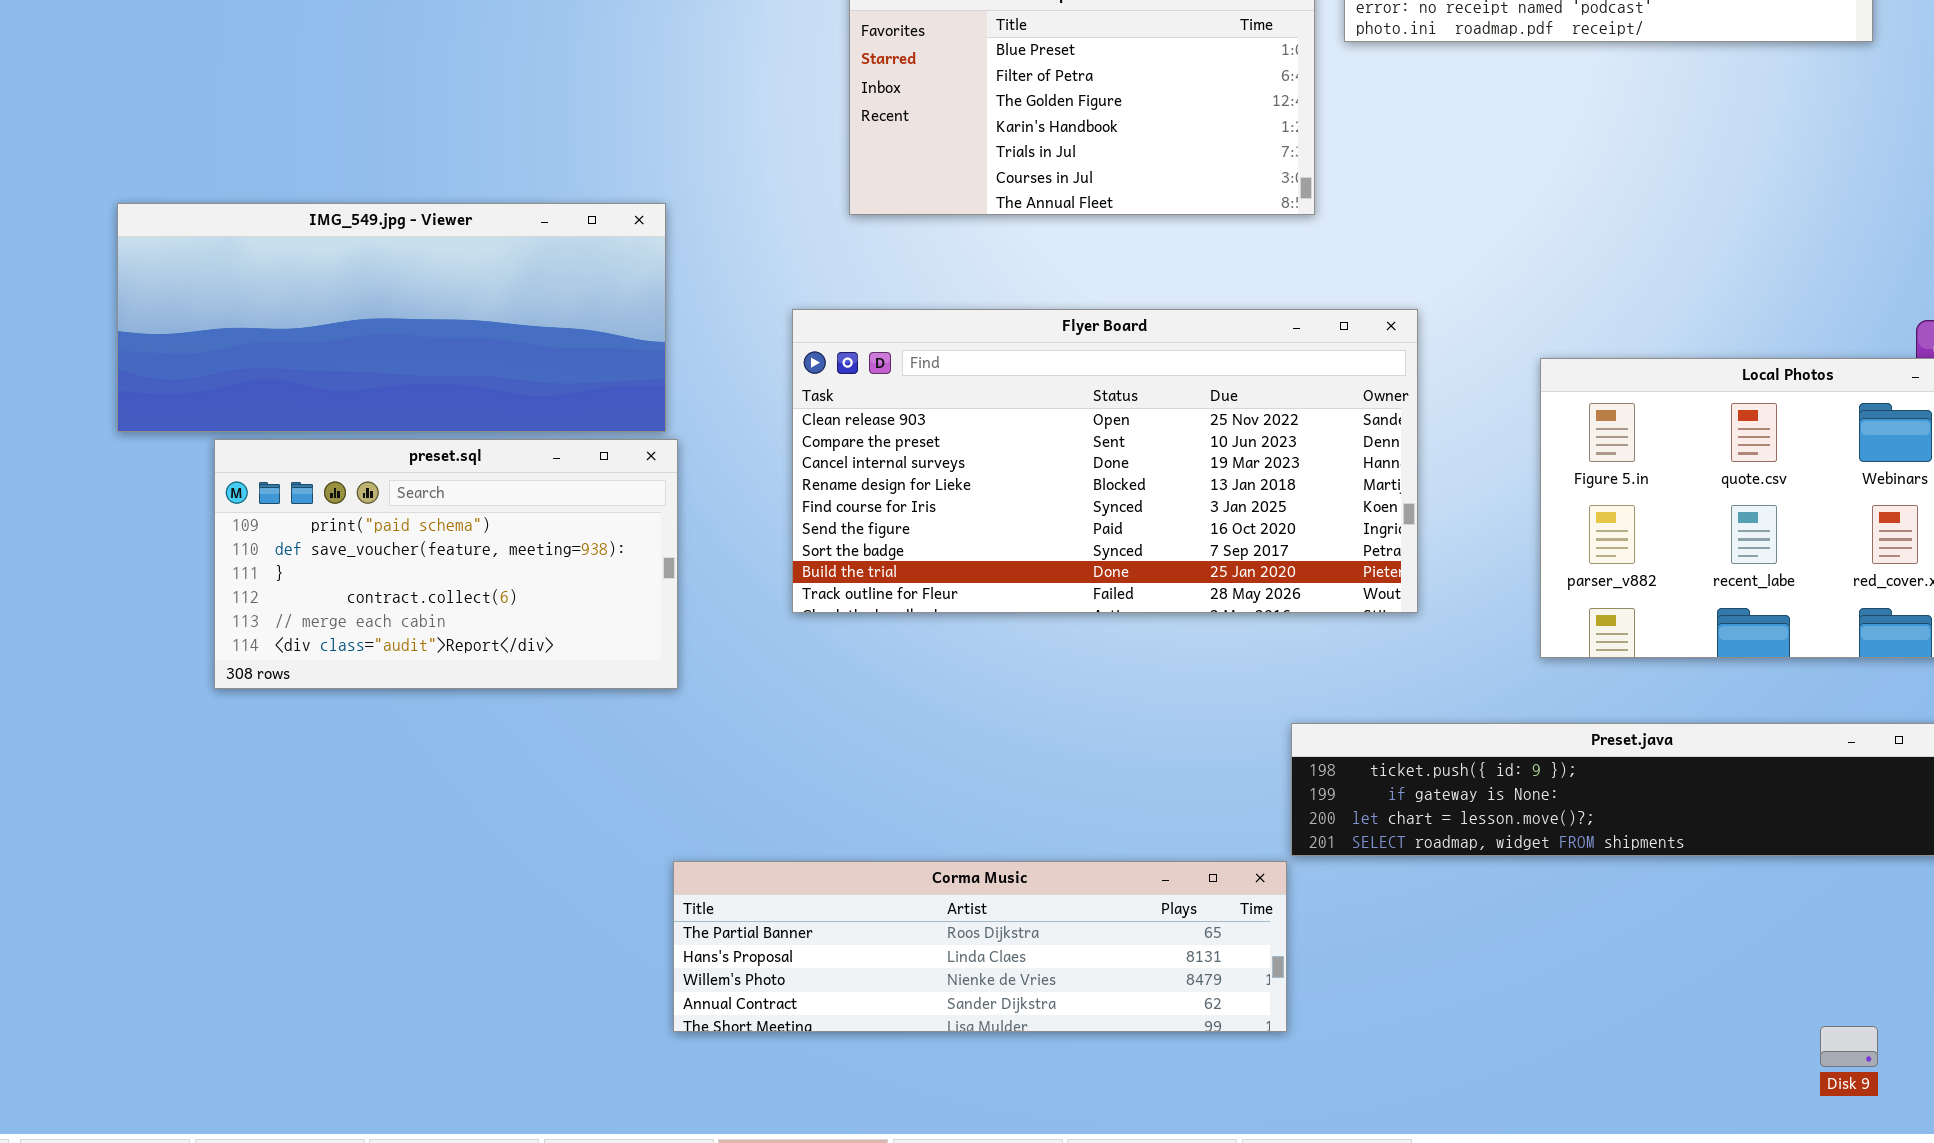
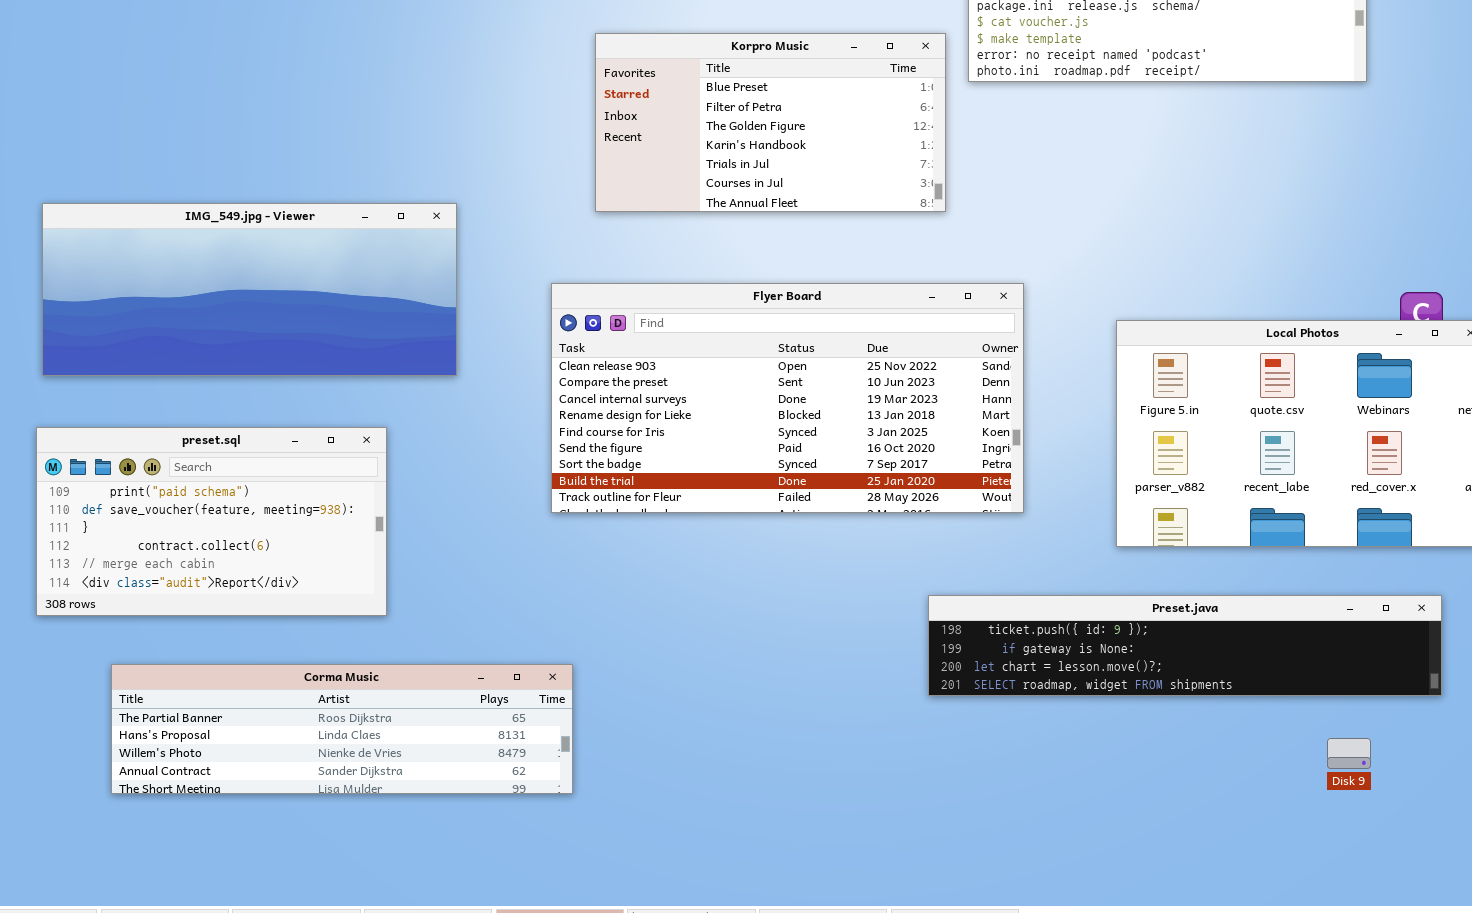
preset.sql: [214,439,678,689] -> [36,427,387,616], moved
Corma Music: [673,861,1287,1032] -> [111,664,573,794], moved
Disk 9: [1820,1026,1878,1067] -> [1327,738,1371,769], moved

